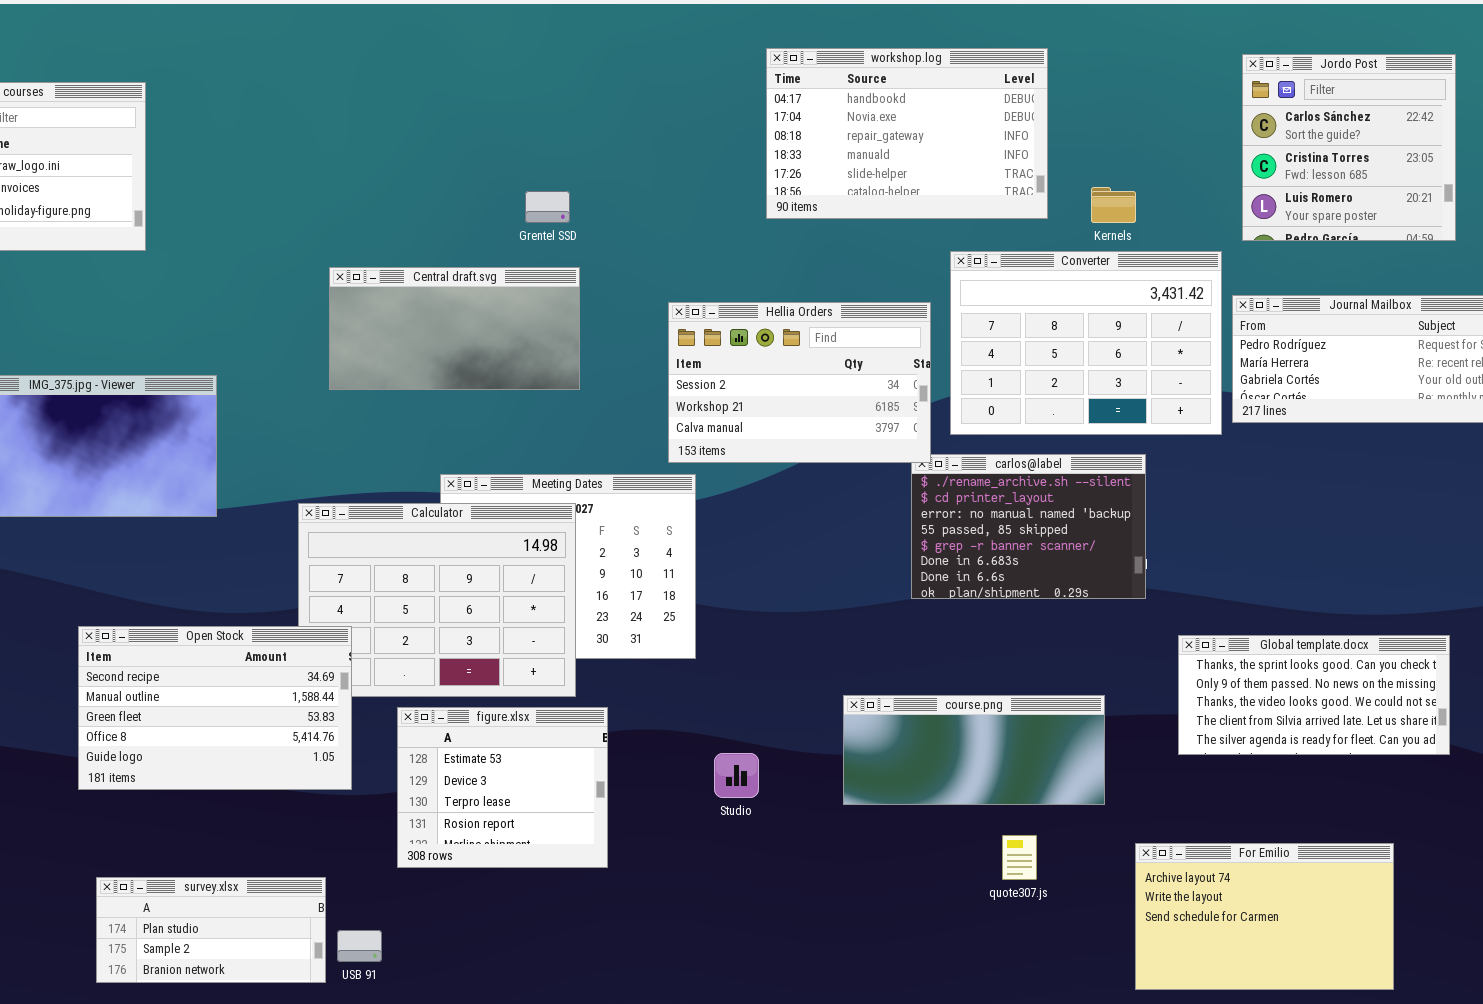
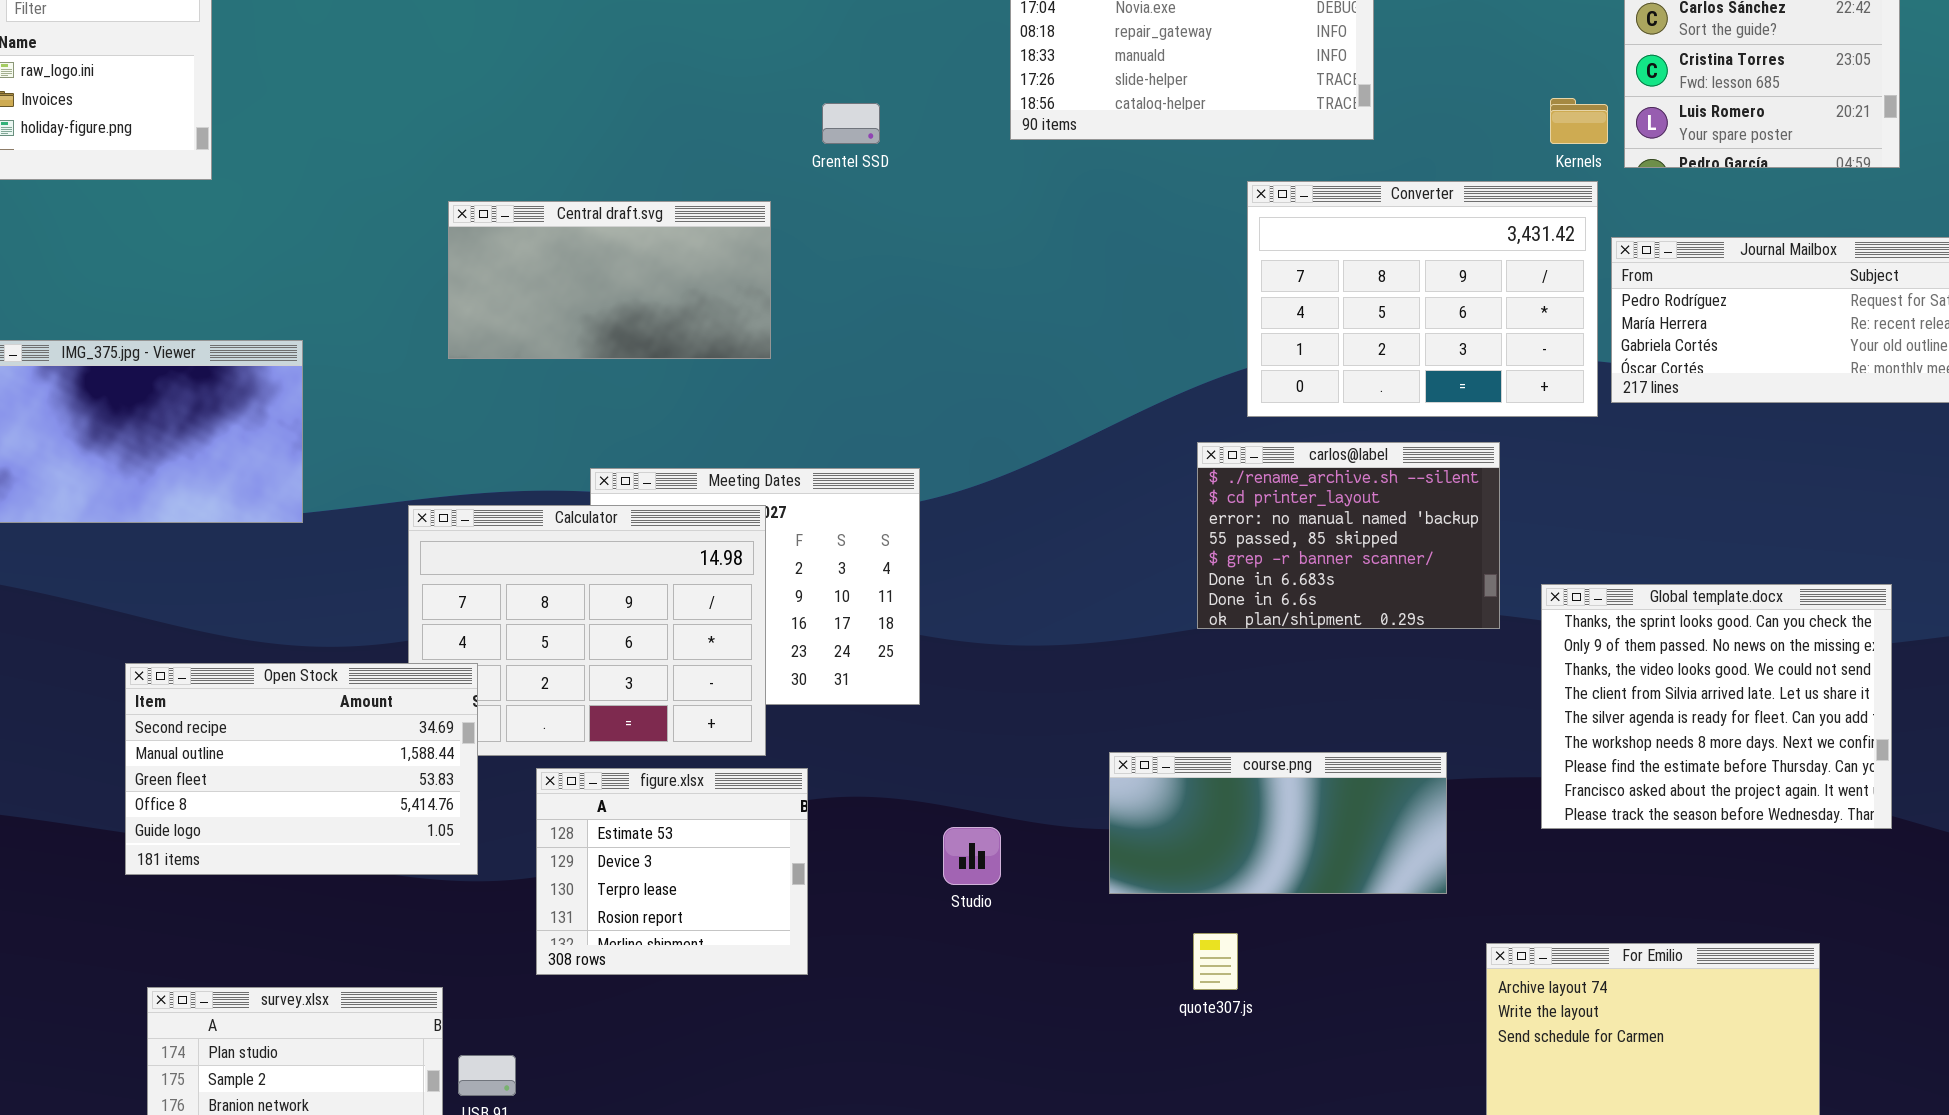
Kernels: [1091,187,1136,223] -> [1550,98,1608,144], moved
Grentel SSD: [525,191,570,223] -> [822,103,880,144], moved
Hellia Orders: [668,302,931,463] -> none, closed
Global template.docx: [1178,635,1450,755] -> [1541,584,1892,829], resized
quote307.js: [1002,835,1037,880] -> [1193,933,1238,990], moved

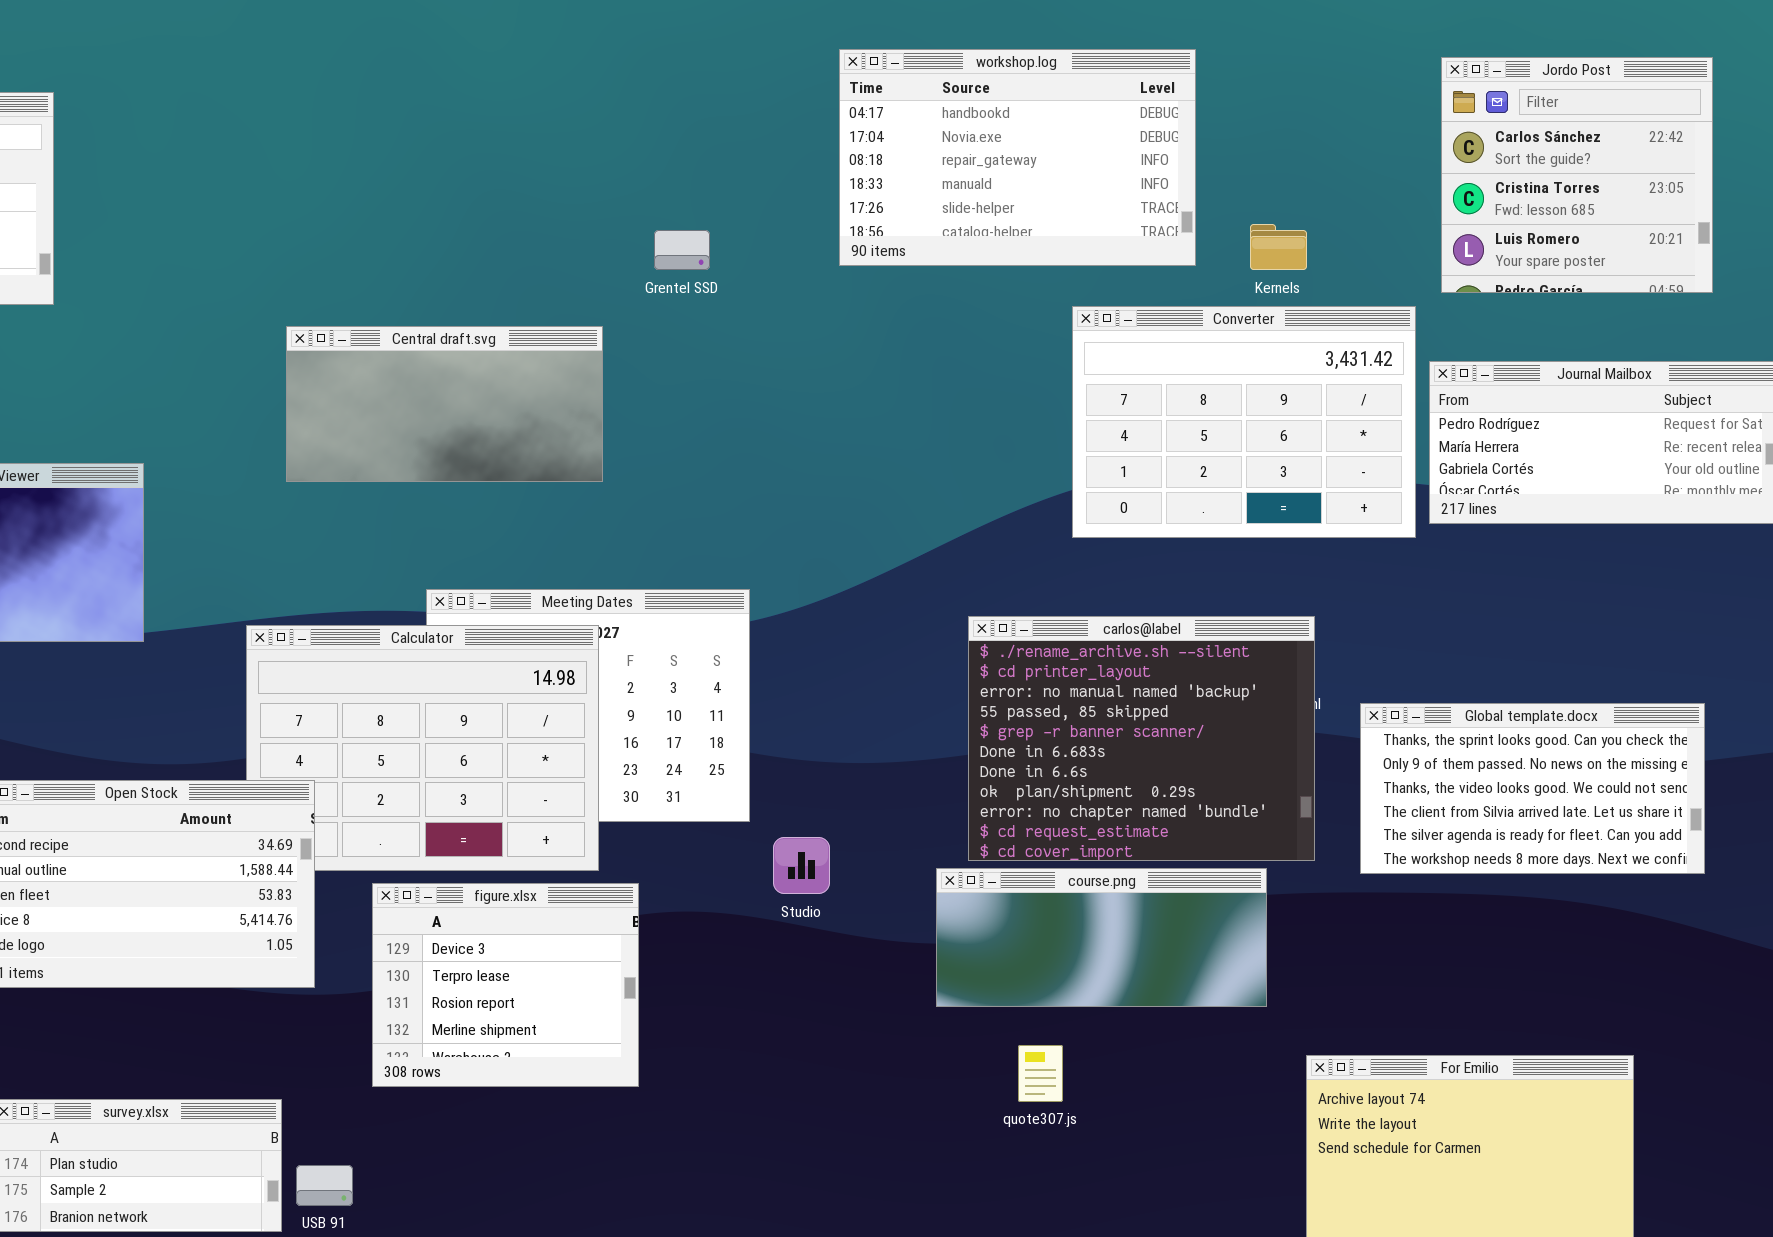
Kernels: [1550,98,1608,144] -> [1250,224,1307,270], moved
carlos@label: [1197,442,1500,629] -> [968,616,1315,861], moved, resized
Global template.docx: [1541,584,1892,829] -> [1360,703,1705,874], resized
figure.xlsx: [536,768,808,975] -> [372,883,639,1087], scrolled down 1 row
Studio: [943,827,1001,885] -> [773,837,830,894], moved

